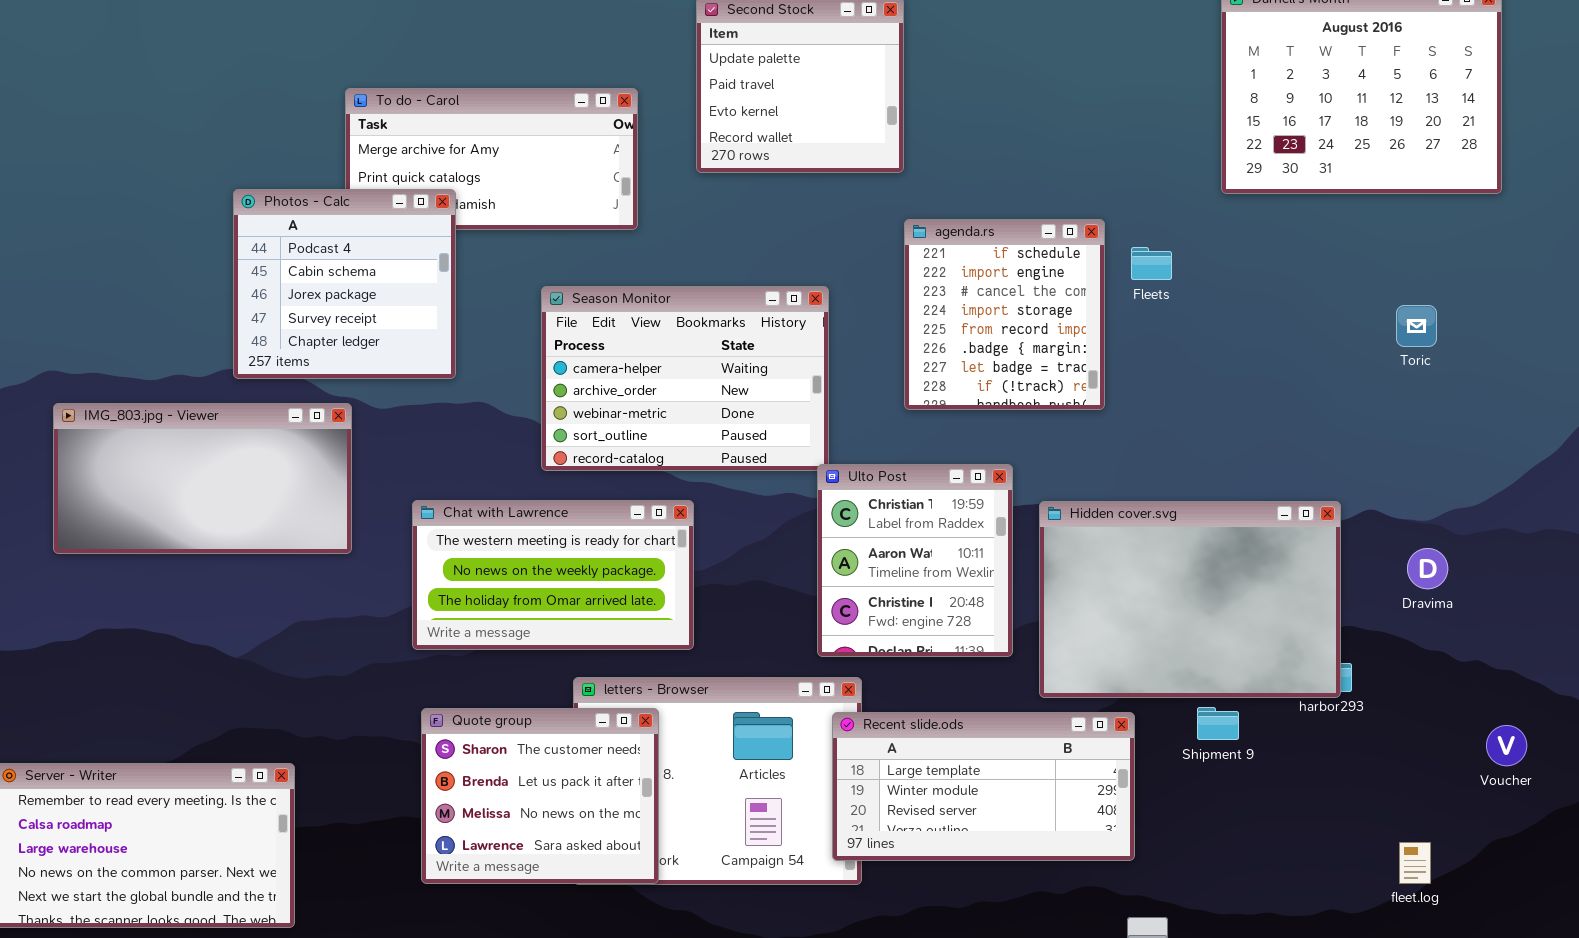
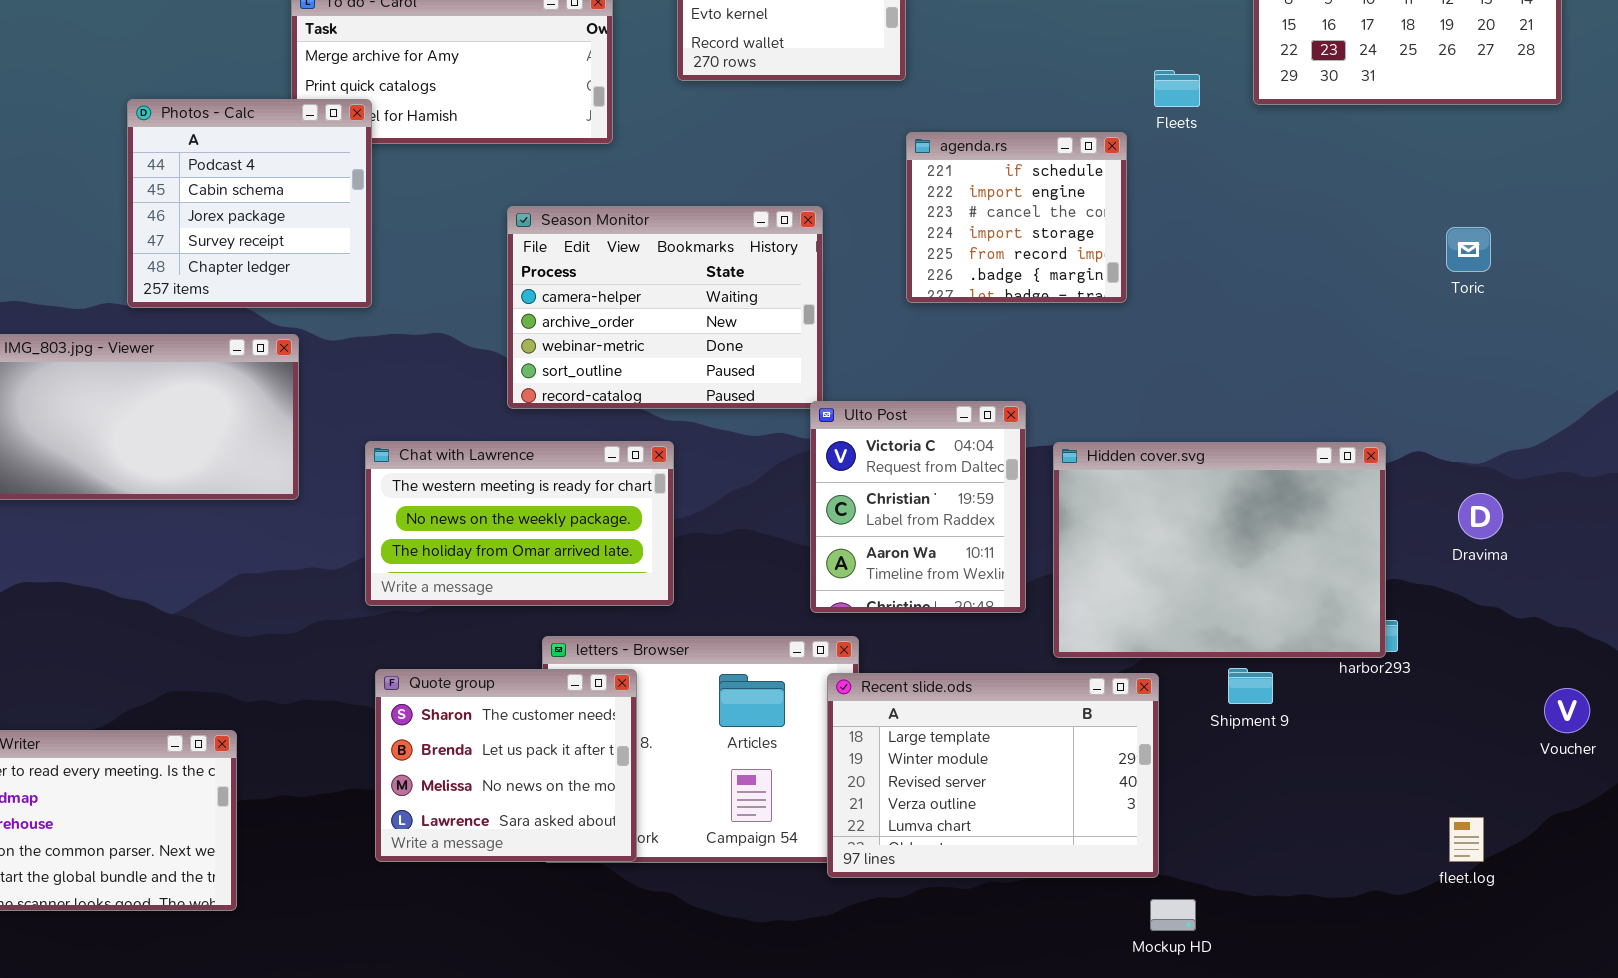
Photos - Calc: [233,189,456,379] -> [127,99,372,308], moved
agenda.rs: [904,219,1105,410] -> [906,132,1127,303], resized
Fleets: [1131,247,1172,280] -> [1154,70,1200,107], moved
Ulto Post: [817,464,1013,657] -> [810,401,1026,613], scrolled up 1 row
Recent slide.ods: [832,712,1135,861] -> [827,673,1159,878], resized

